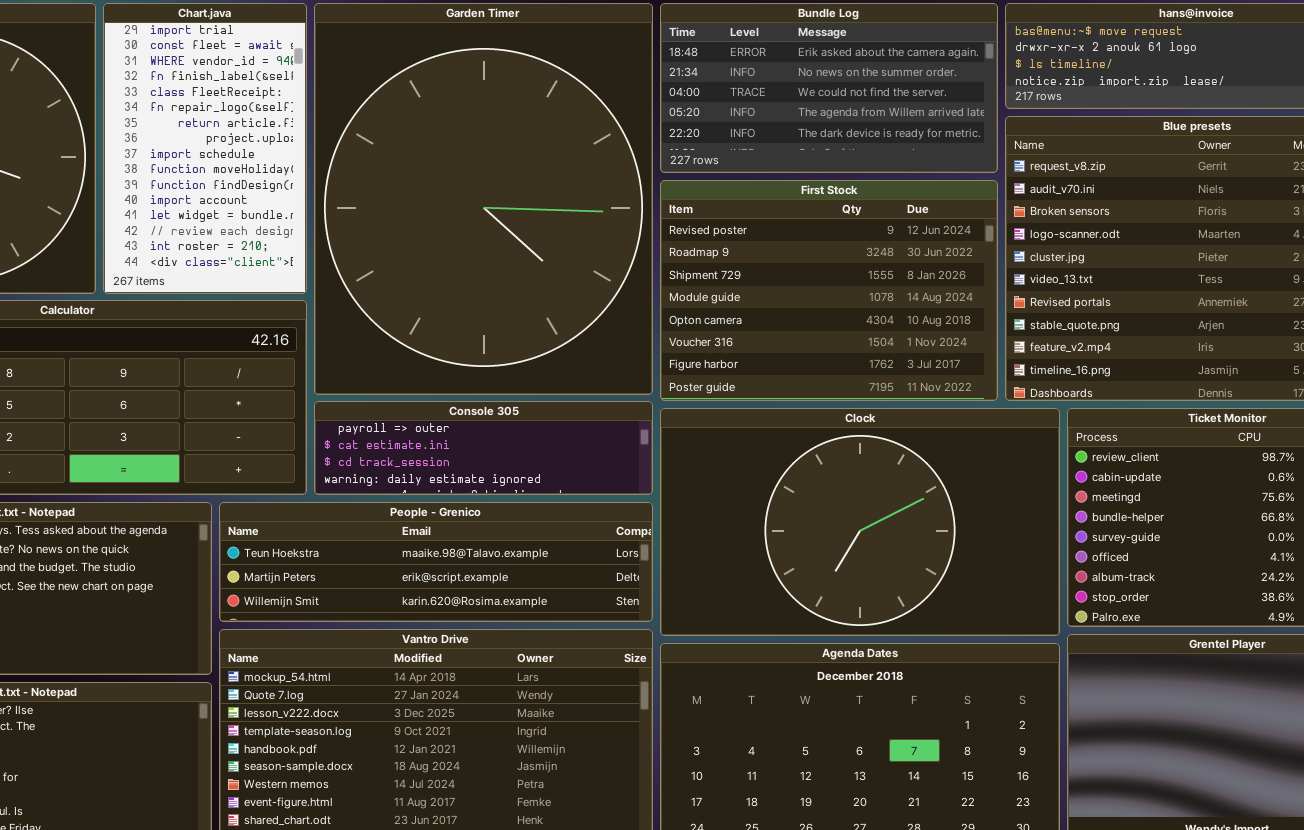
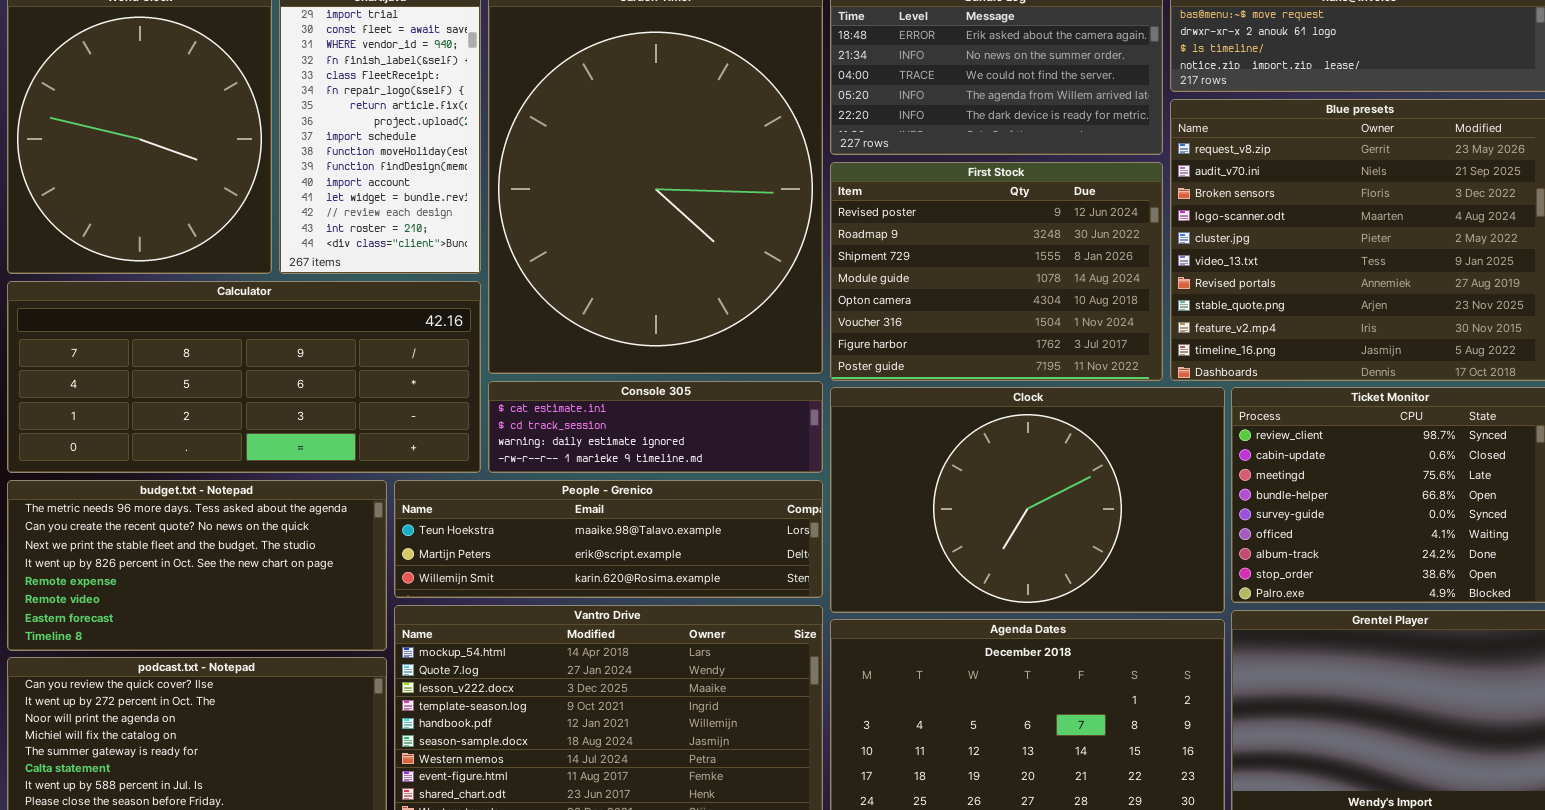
Console 305: [314,401,653,495] -> [488,381,823,473], scrolled down 1 row

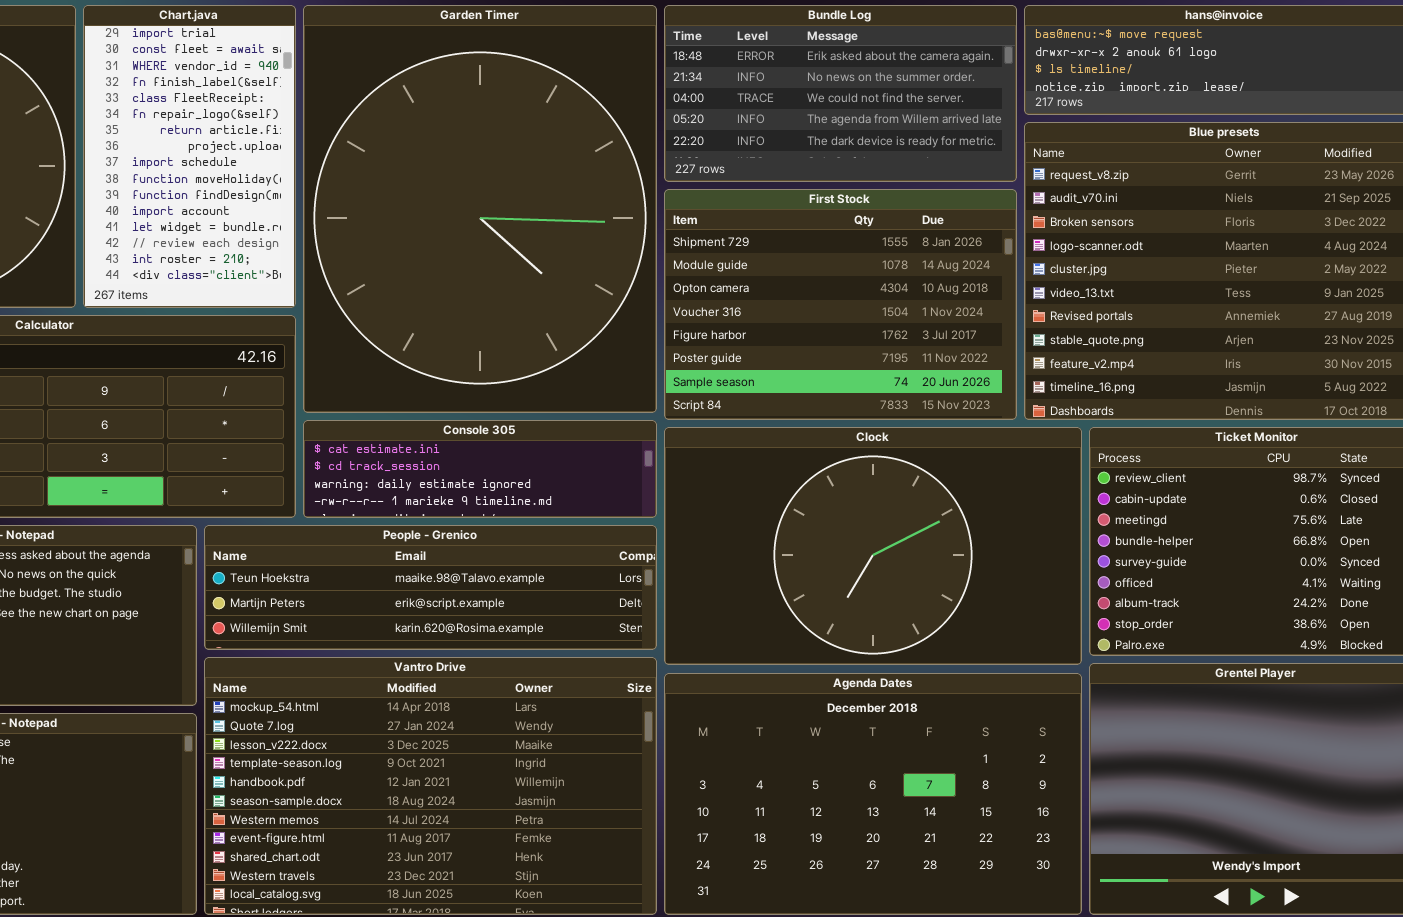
First Stock: [830,162,1163,381] -> [664,189,1017,420], scrolled down 2 rows

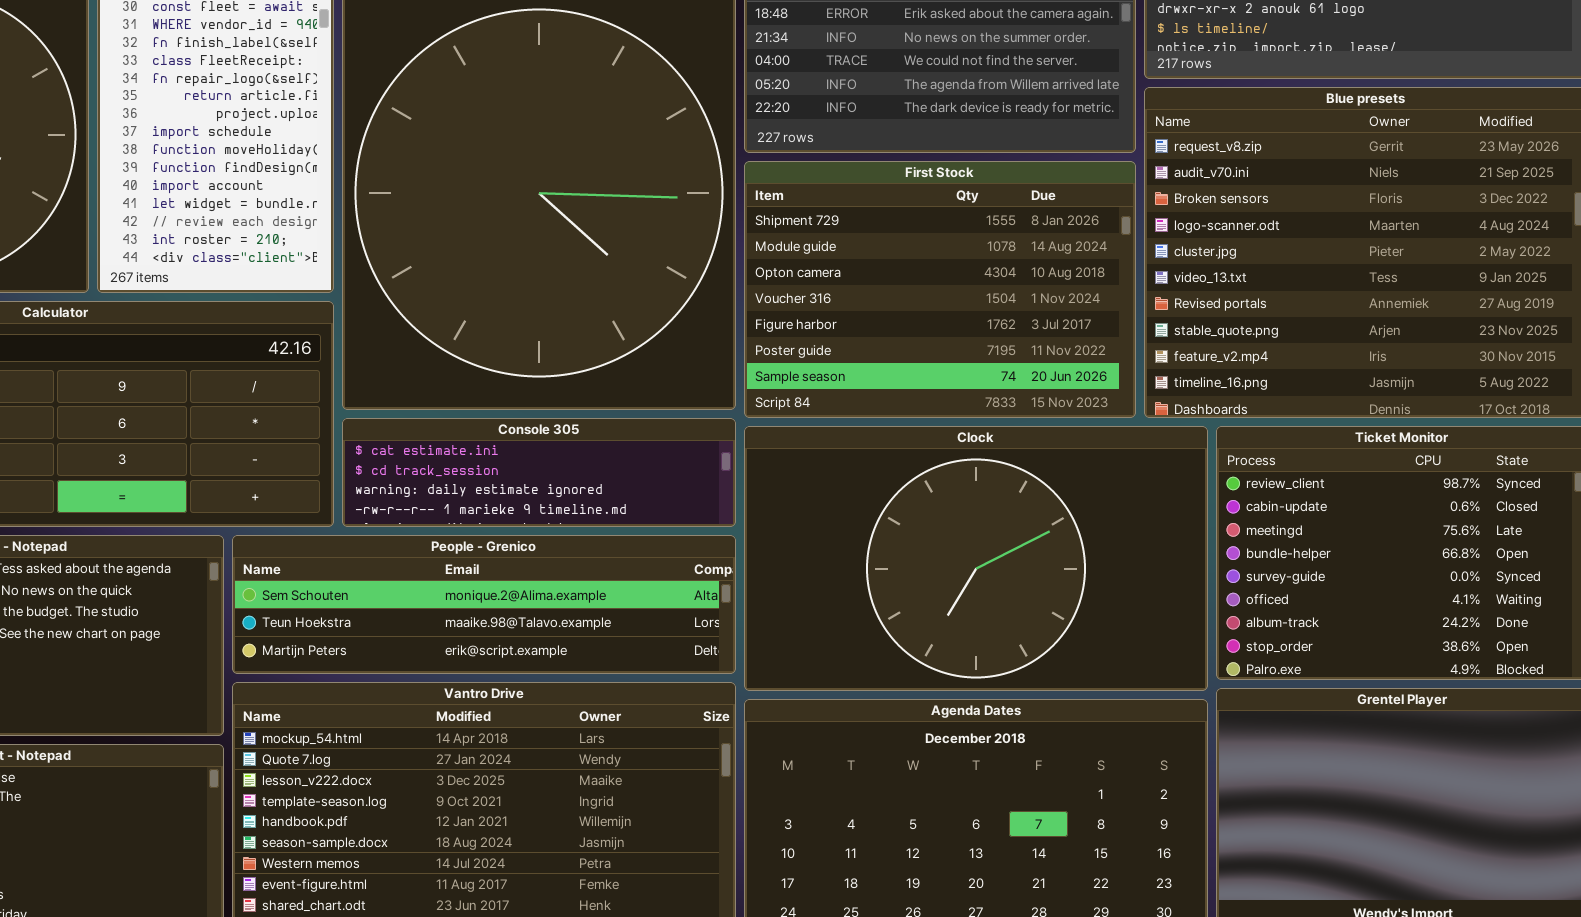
People - Grenico: [204,525,657,650] -> [232,535,736,674], scrolled up 1 row

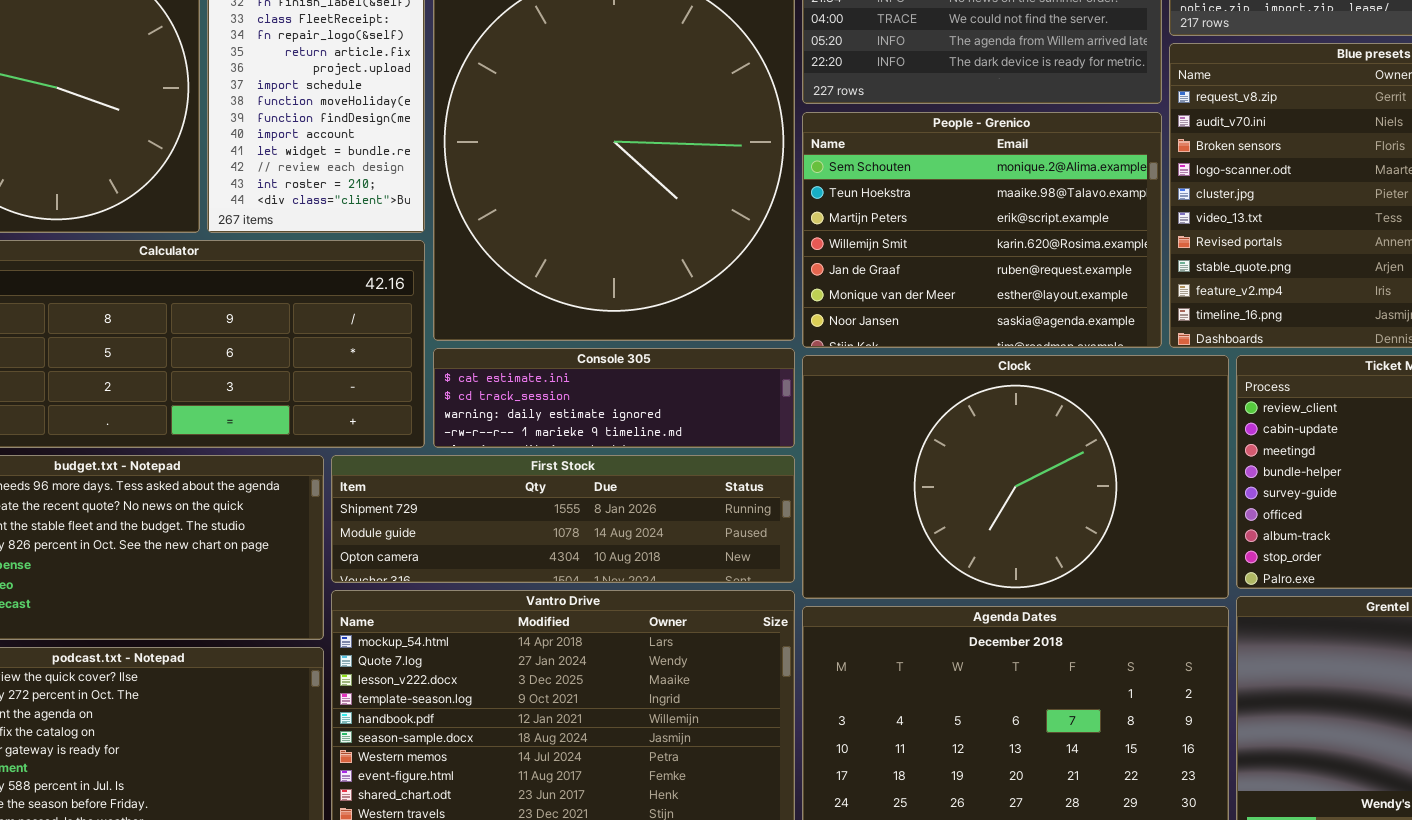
First Stock: [744,161,1136,418] -> [331,455,795,583], moved, resized
People - Grenico: [232,535,736,674] -> [802,112,1162,348], moved, resized

